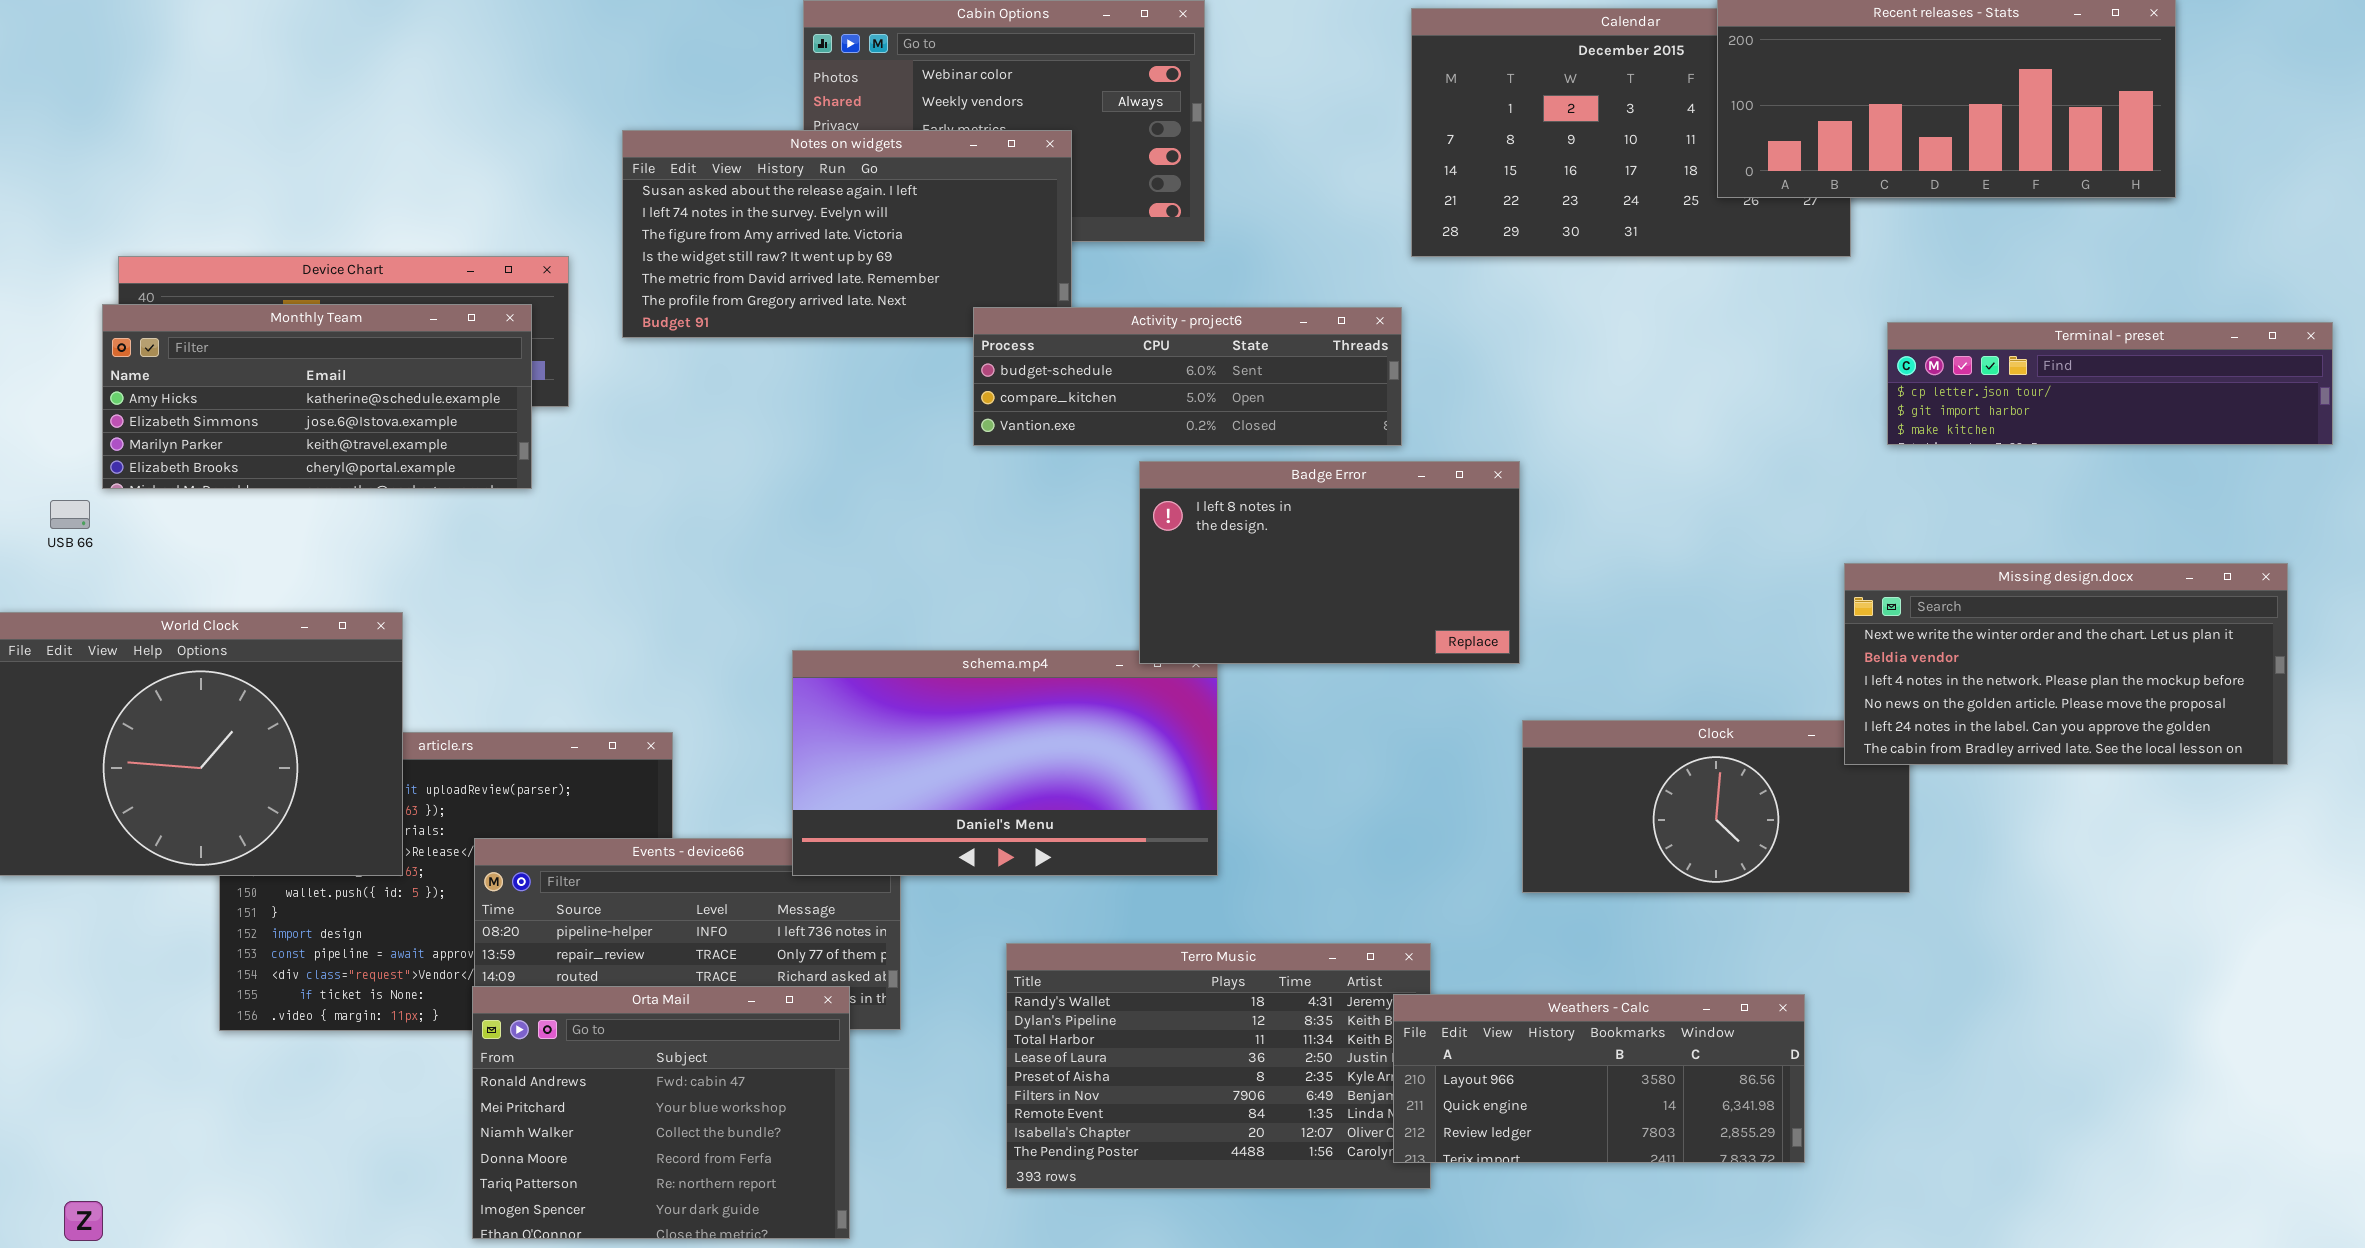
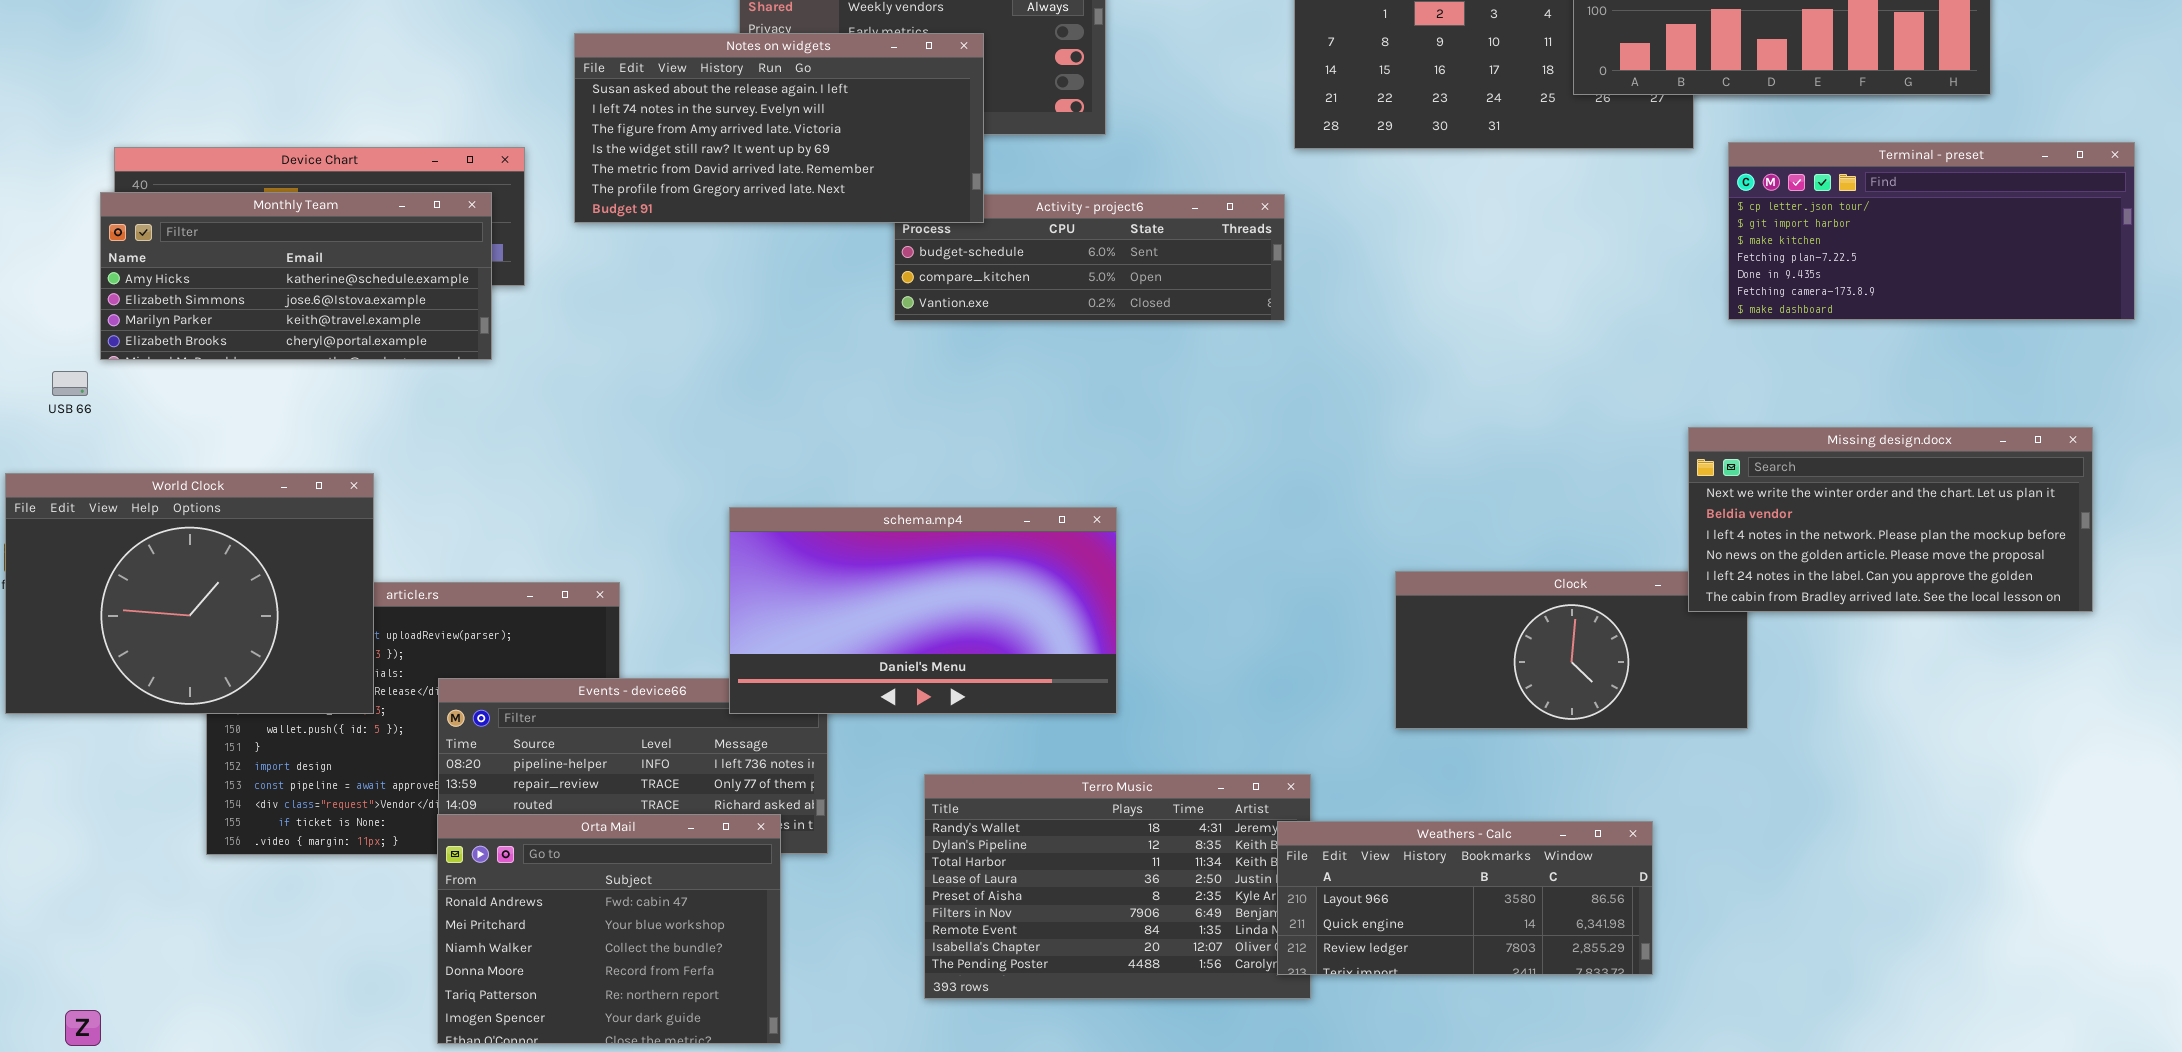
Notes on widgets: [622,130,1072,338] -> [574,33,984,223], raised
Terminal - preset: [1887,322,2333,445] -> [1728,142,2135,320], resized
Badge Error: [1139,461,1520,664] -> none, closed

